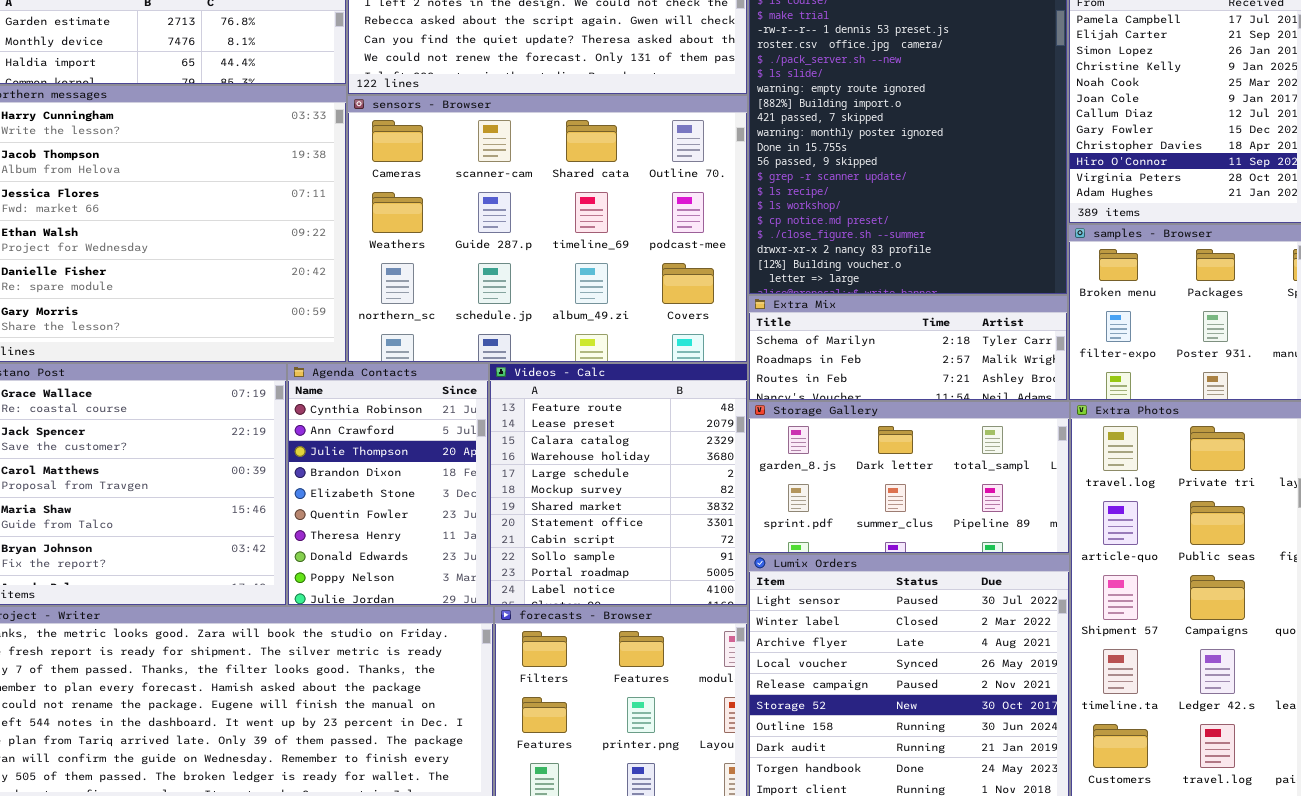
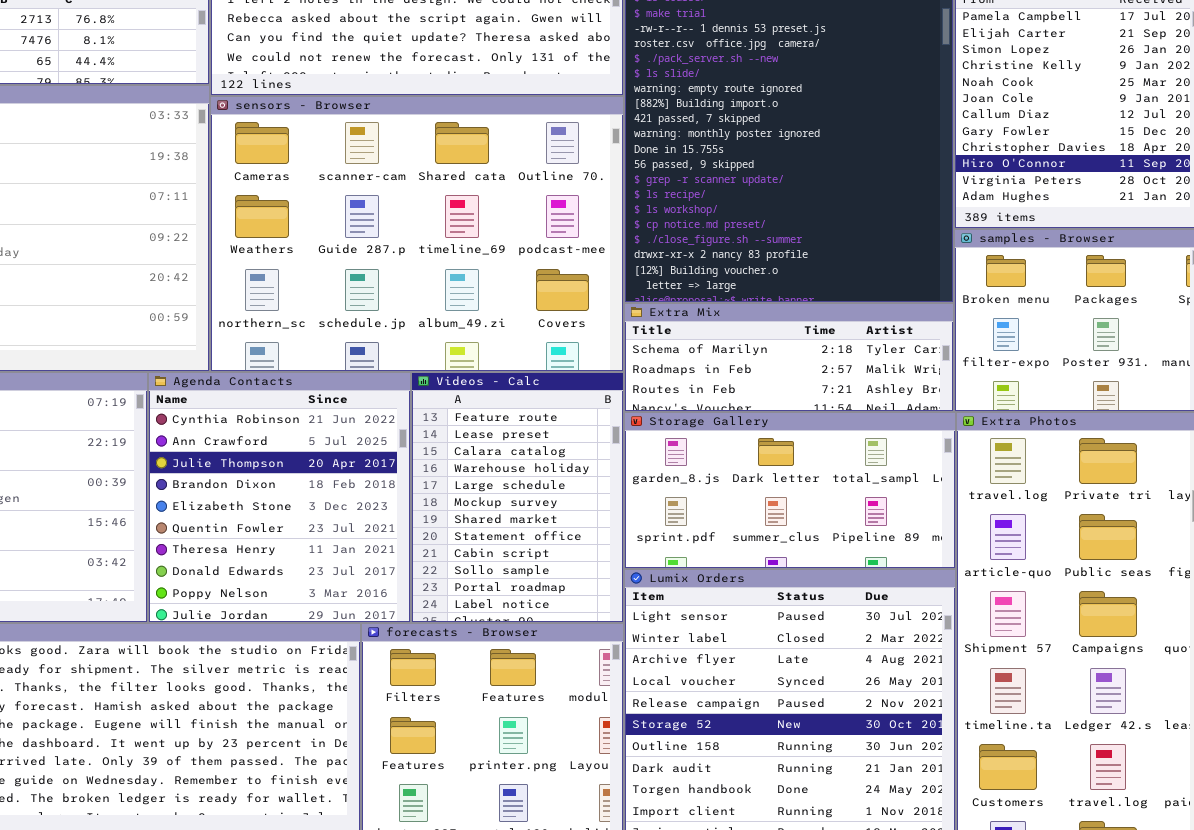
Agenda Contacts: [287,363,489,606] -> [148,372,411,623], resized
Videos - Calc: [489,363,748,606] -> [411,372,624,623], resized

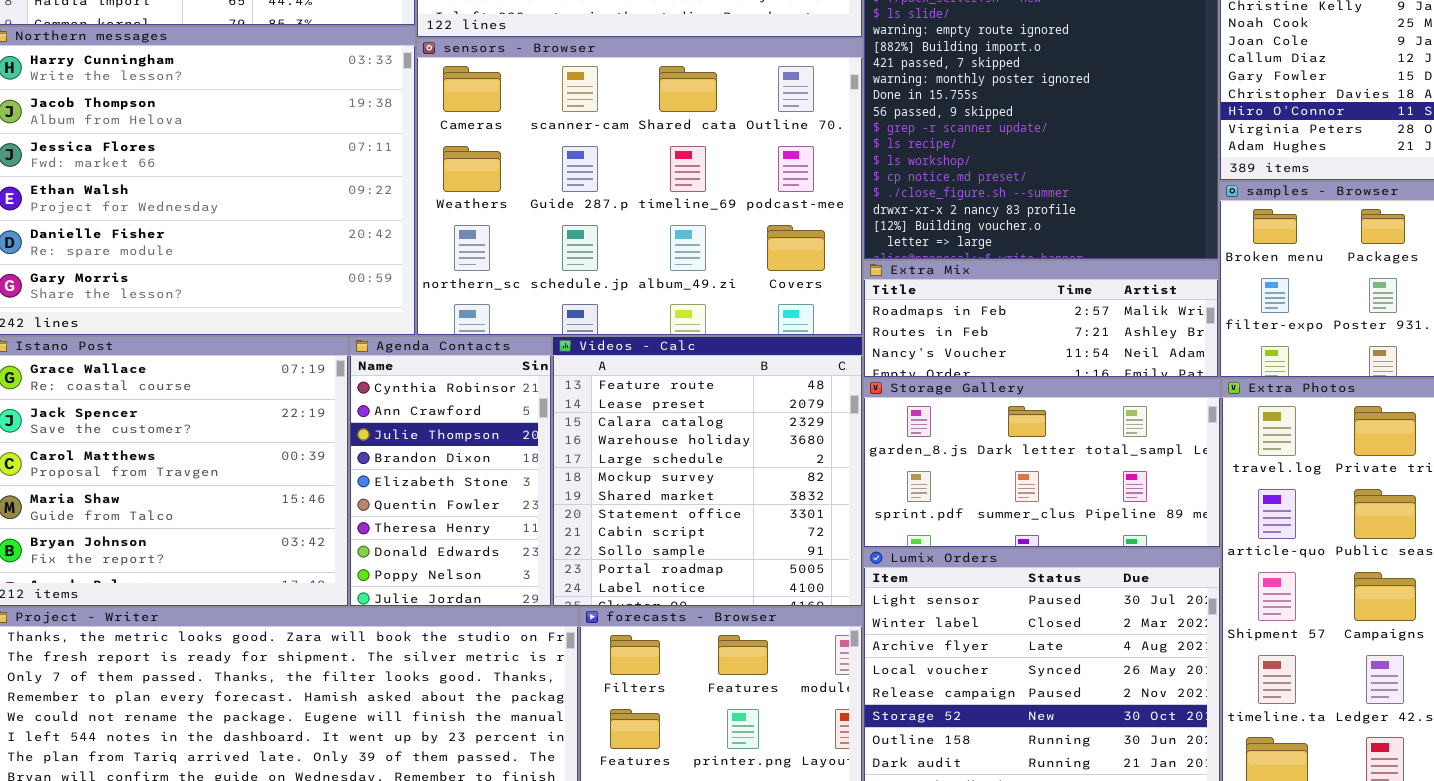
Extra Mix: [624,303,954,412] -> [863,260,1219,378], scrolled down 1 row
Agenda Contacts: [148,372,411,623] -> [349,336,552,607], resized
Videos - Calc: [411,372,624,623] -> [552,336,863,607], resized

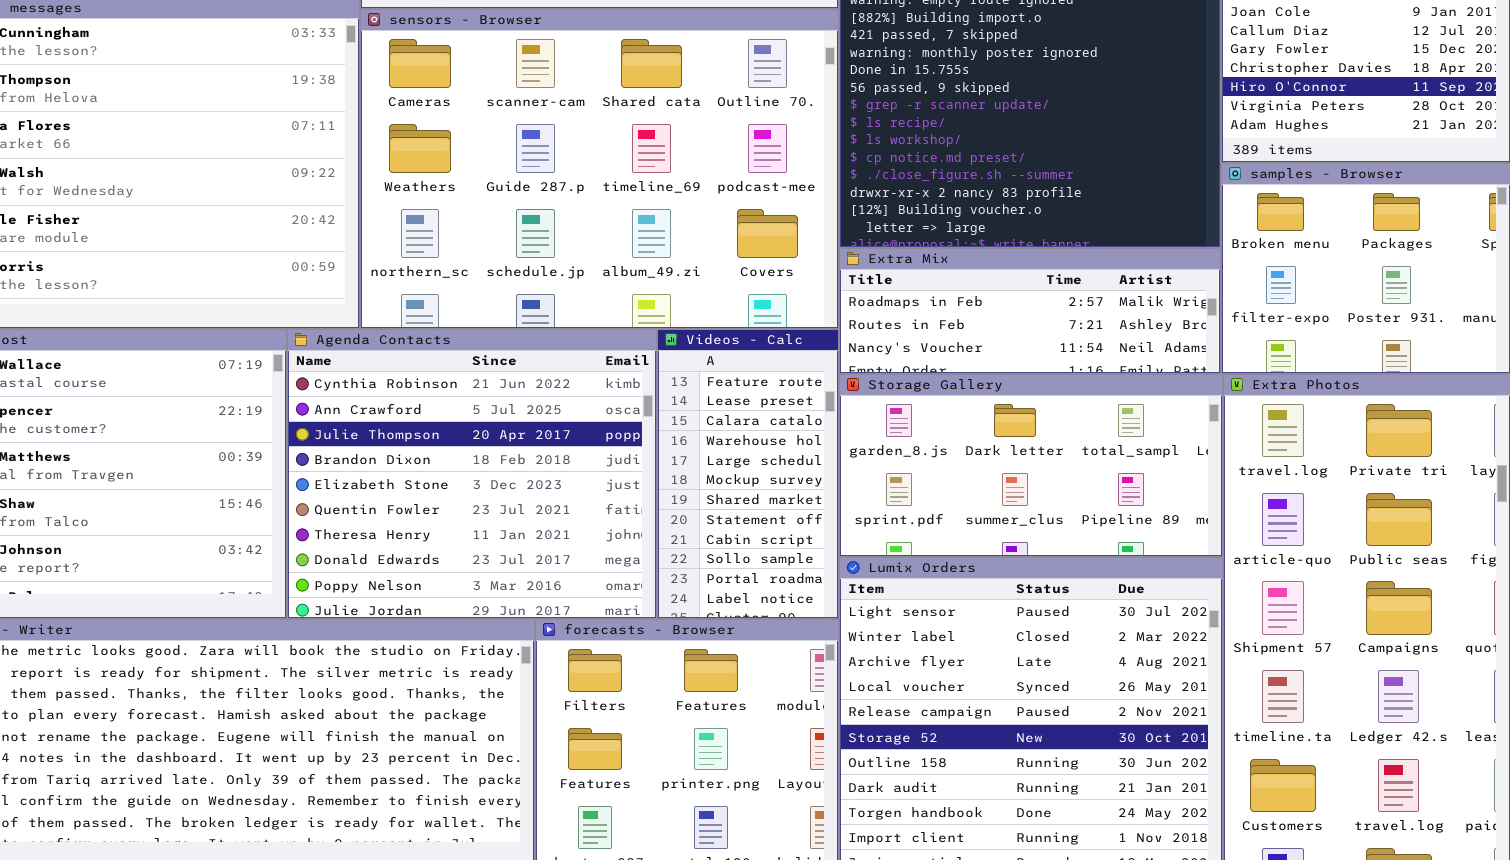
Agenda Contacts: [349,336,552,607] -> [287,329,657,619], resized
Videos - Calc: [552,336,863,607] -> [657,329,839,619], resized

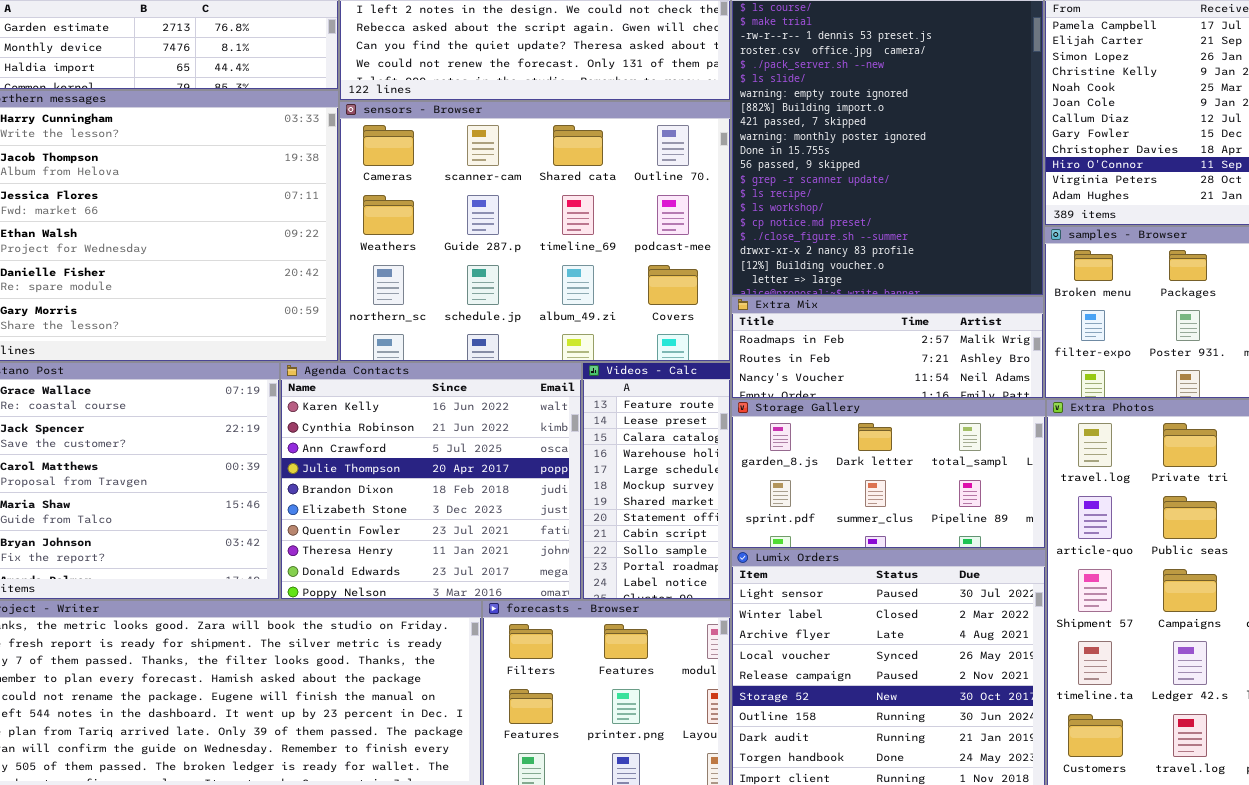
Agenda Contacts: [287,329,657,619] -> [280,362,582,600], scrolled up 1 row

